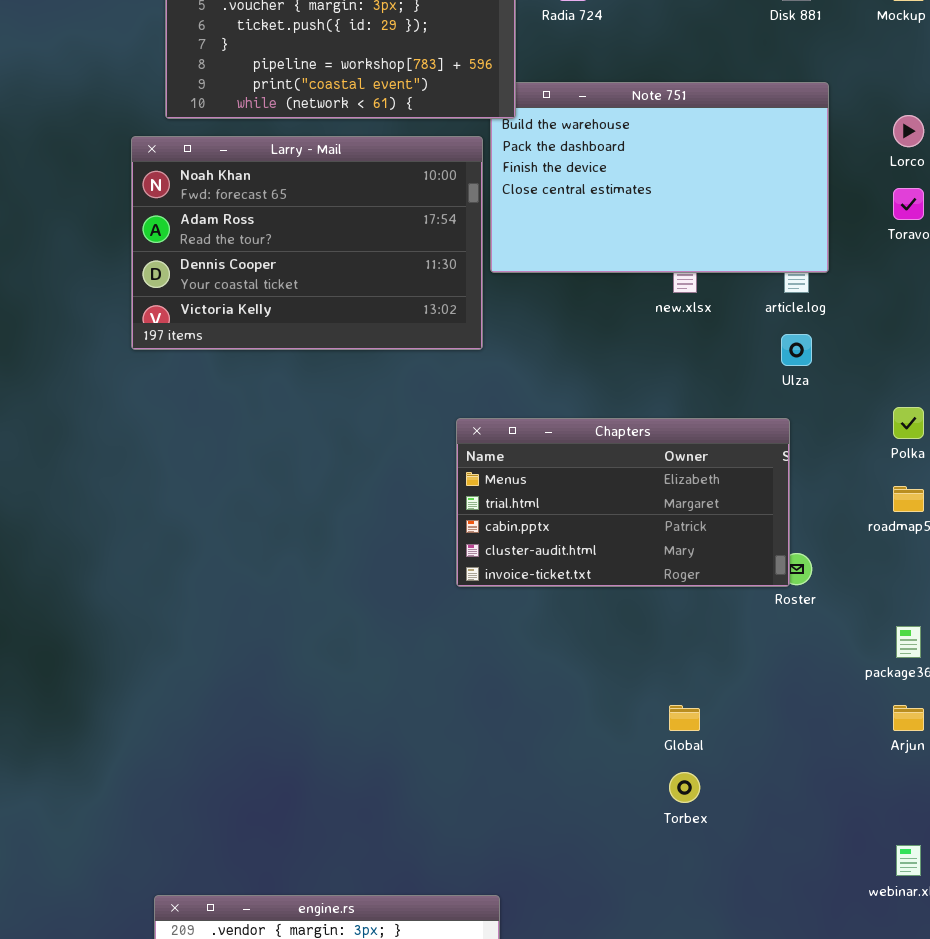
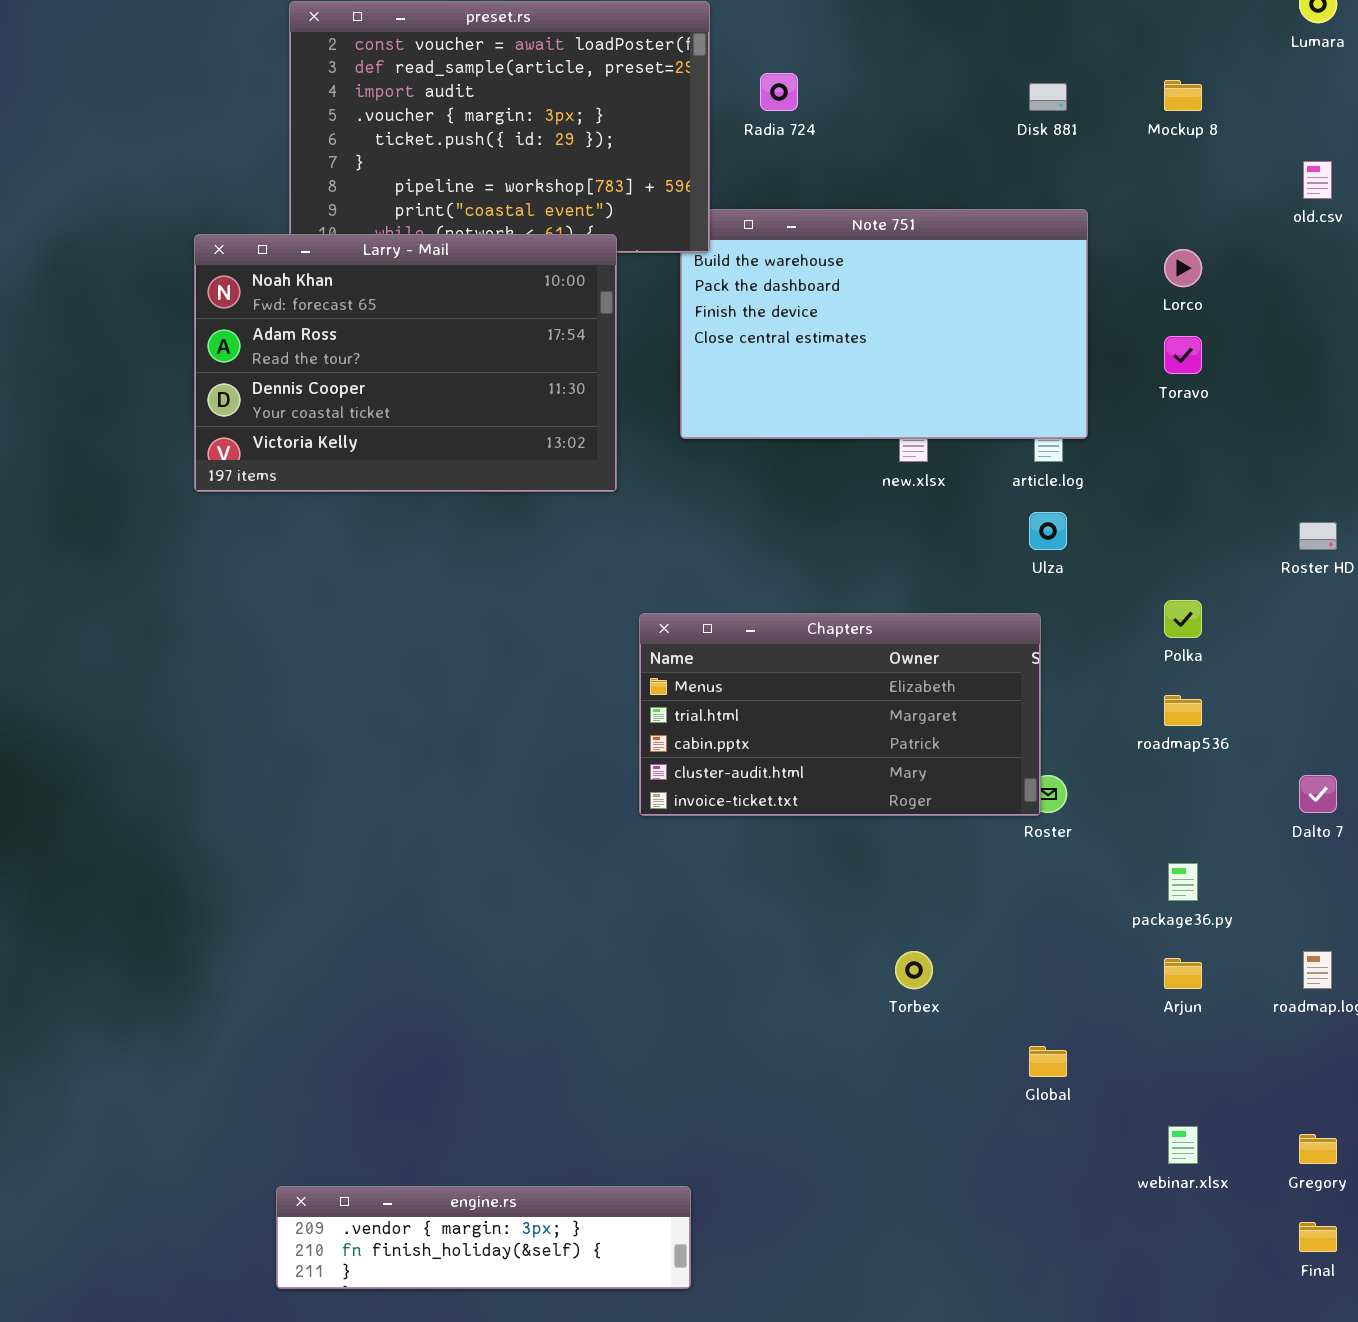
Larry - Mail: [131,136,483,350] -> [194,234,617,492], moved
Global: [669,705,700,731] -> [1029,1046,1067,1077], moved
Torbex: [669,772,700,803] -> [895,951,933,989], moved

